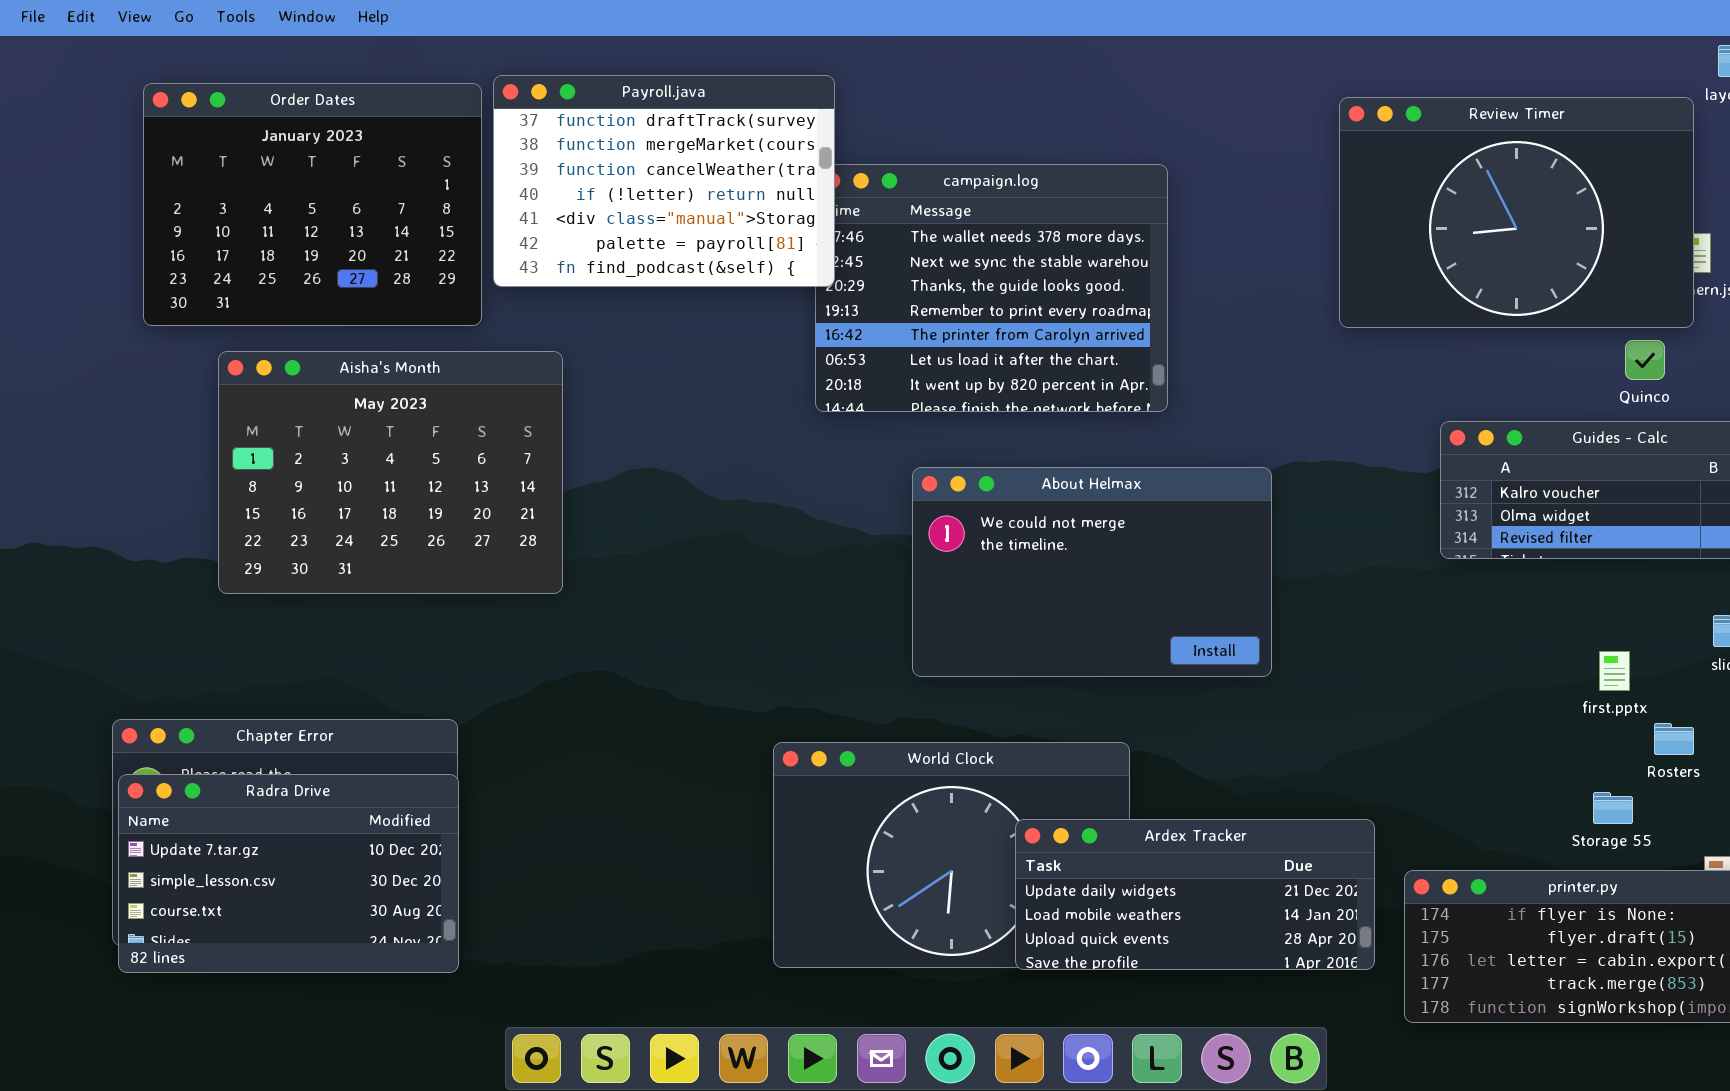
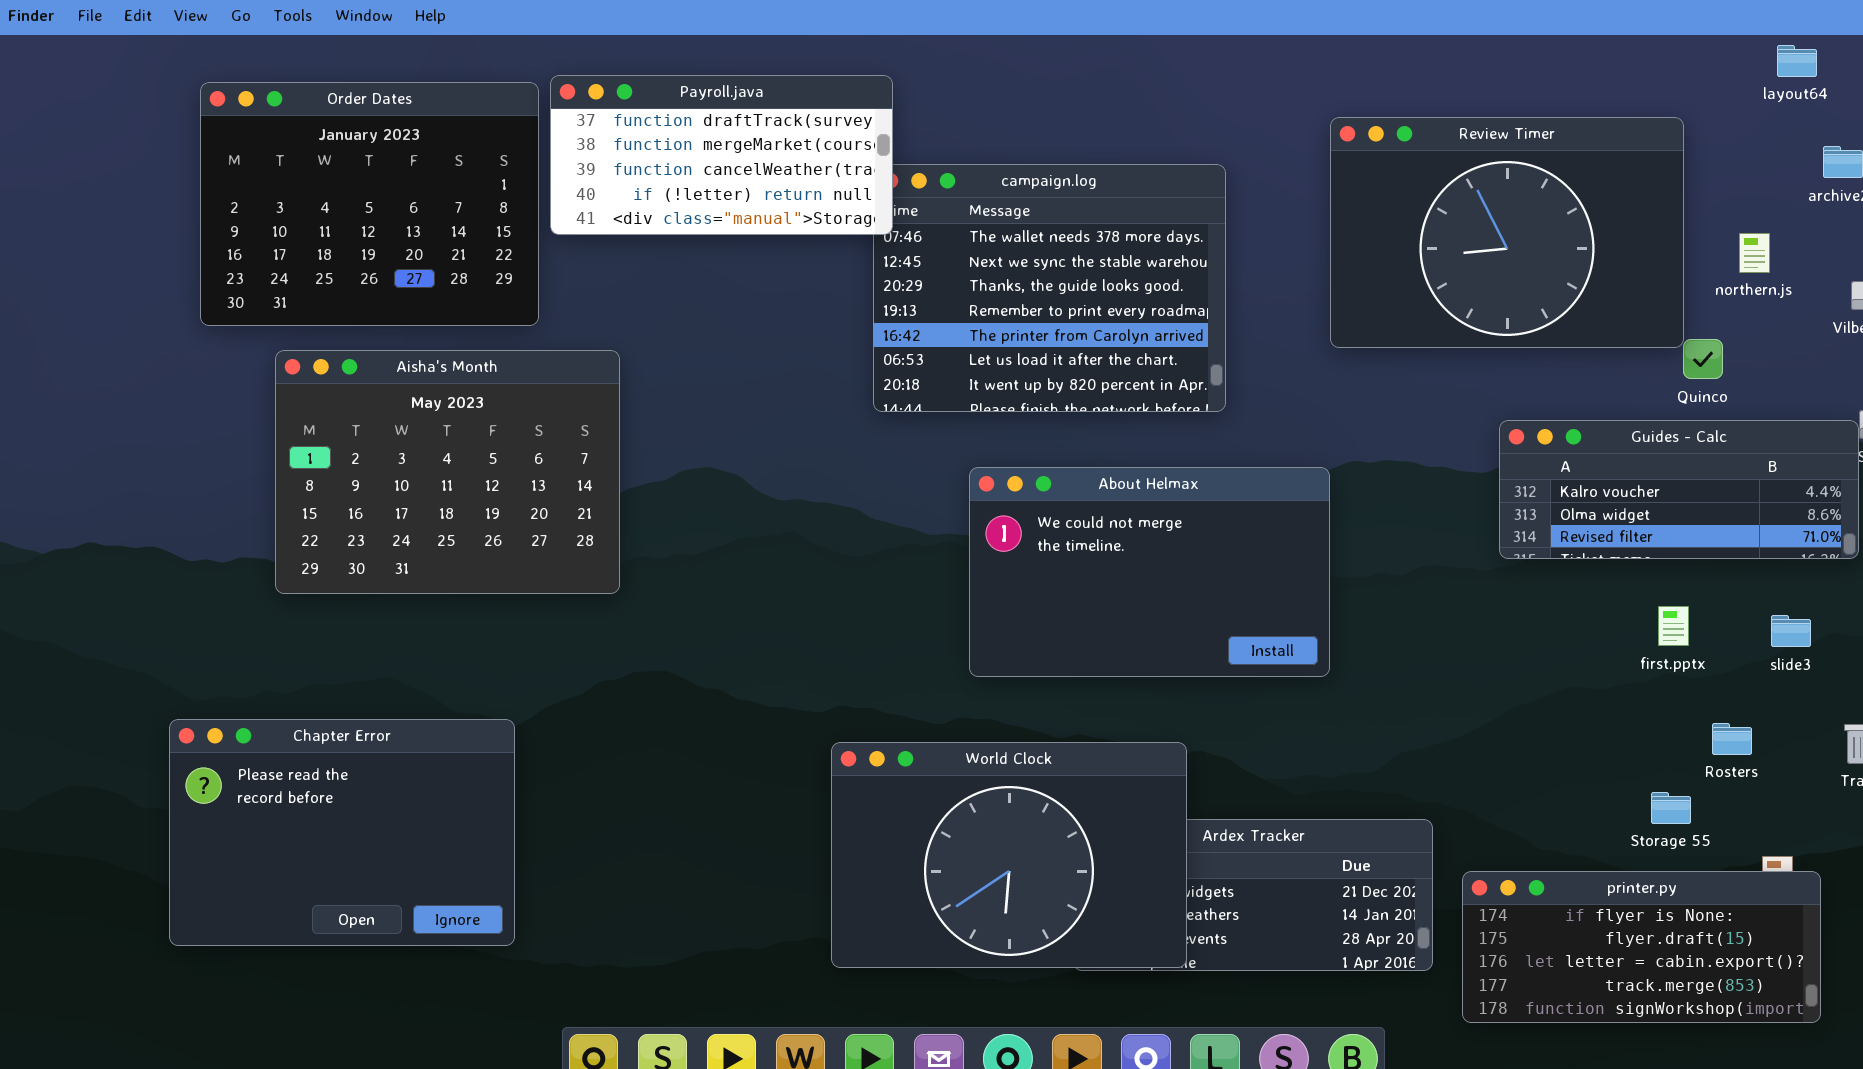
Payroll.java: [493,75,835,287] -> [550,75,893,235], resized
Review Timer: [1339,97,1694,328] -> [1330,117,1684,348], moved
first.pptx: [1599,651,1630,691] -> [1658,606,1689,646], moved
World Clock: [773,742,1130,968] -> [831,742,1187,968], raised
Radra Drive: [118,774,459,973] -> none, closed

